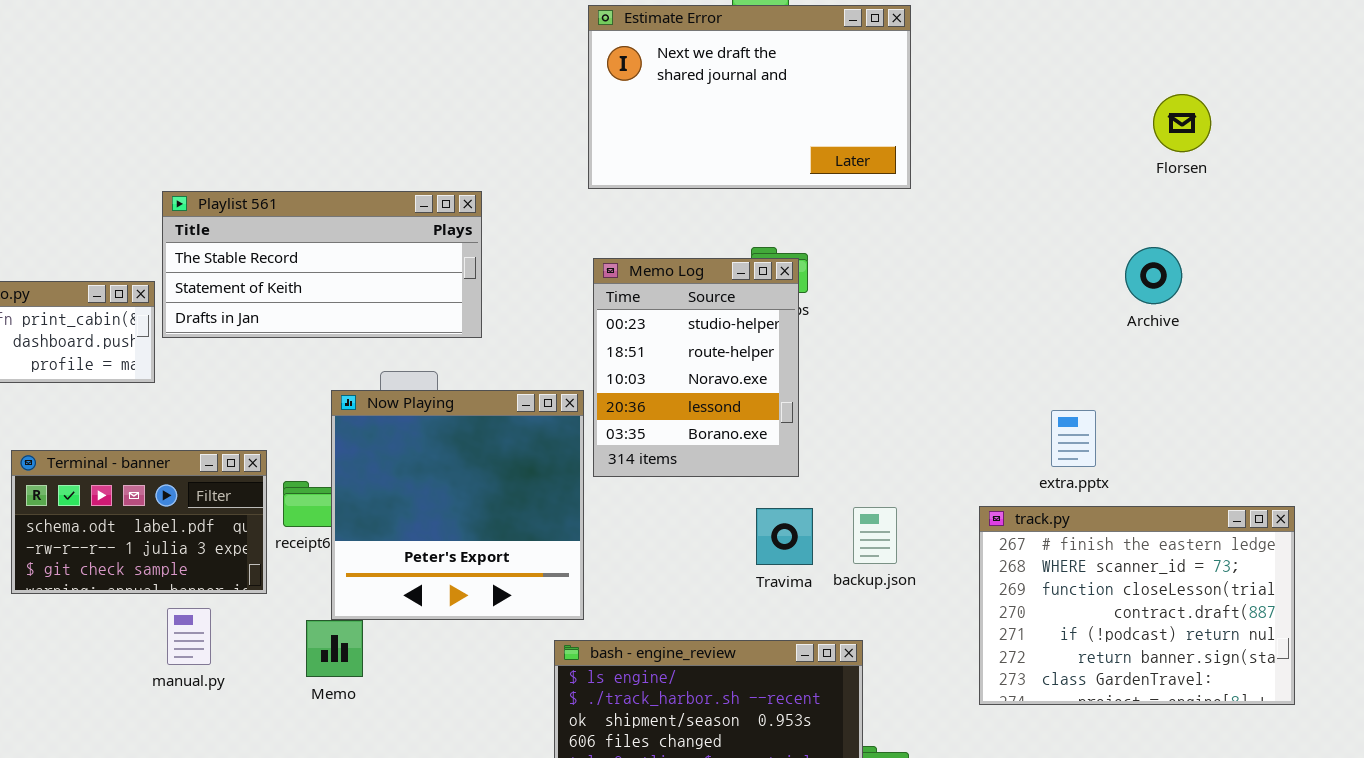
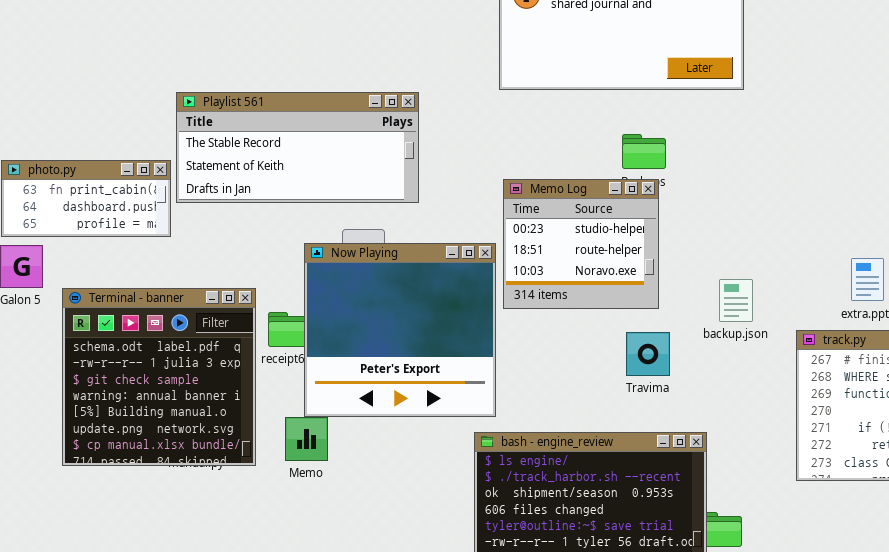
Memo Log: [593,258,799,477] -> [503,179,659,309], resized
Terminal - banner: [11,450,267,594] -> [62,288,256,466], resized
backup.json: [853,507,897,564] -> [719,279,753,322], moved

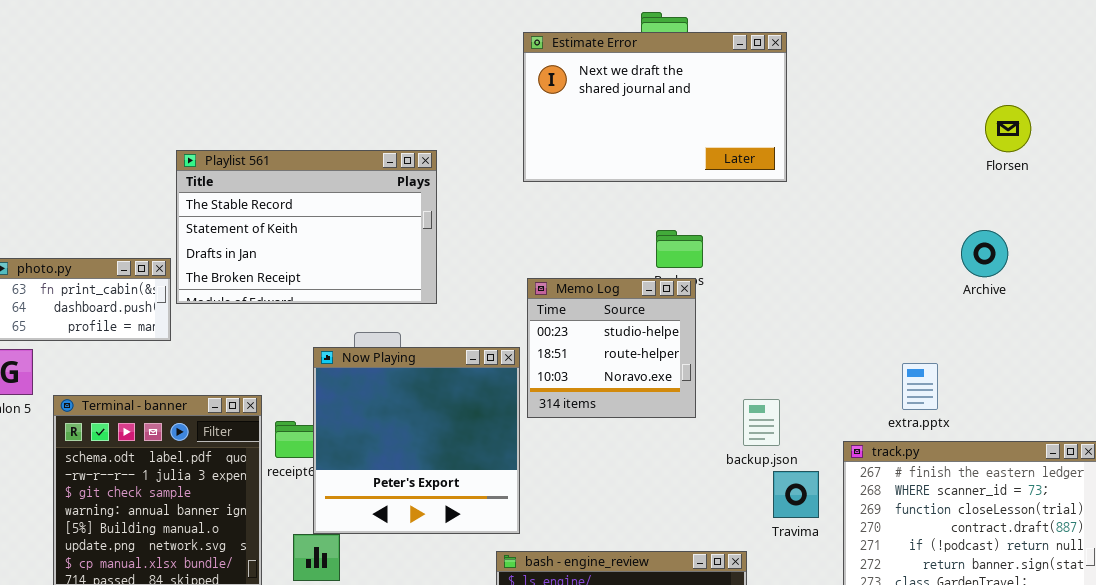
Playlist 561: [176,92,419,203] -> [176,150,437,304], resized
backup.json: [719,279,753,322] -> [743,399,780,446], moved
Travima: [626,332,670,376] -> [773,471,819,518], moved

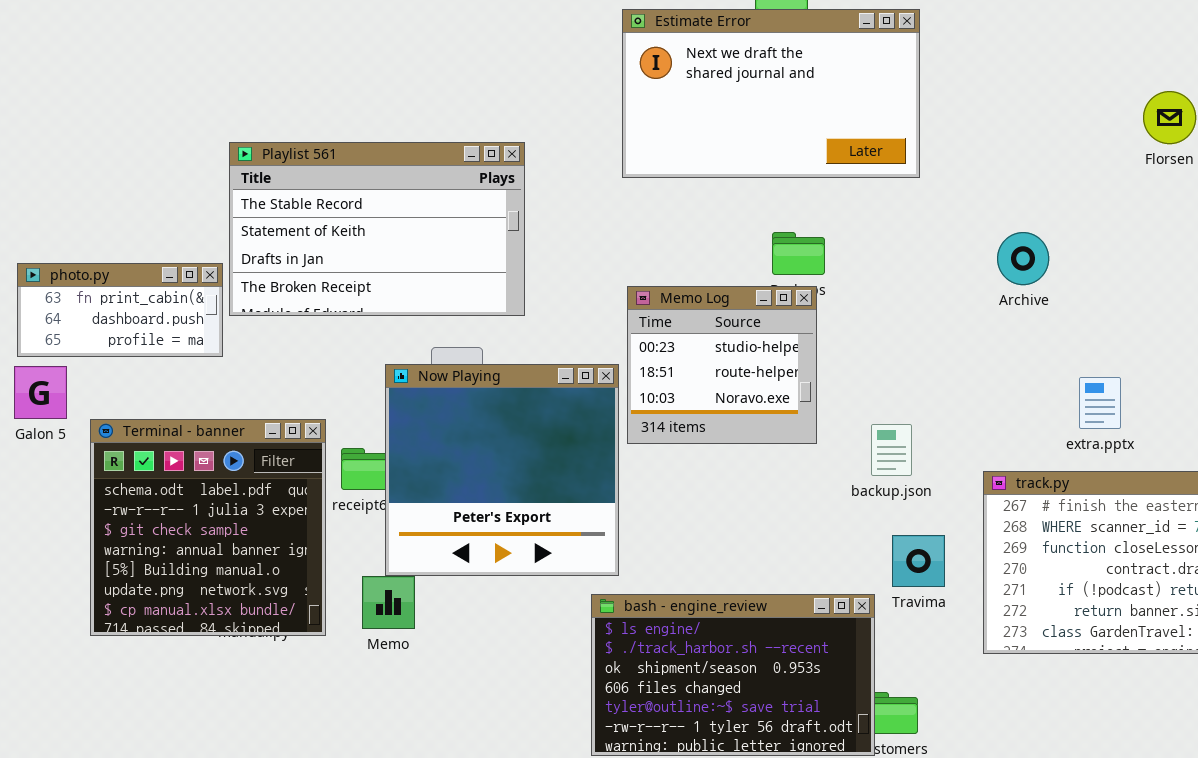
Archive: [961,230,1008,277] -> [997,232,1049,285], moved
extra.pptx: [902,363,938,410] -> [1079,377,1121,429], moved
Travima: [773,471,819,518] -> [892,535,945,587], moved

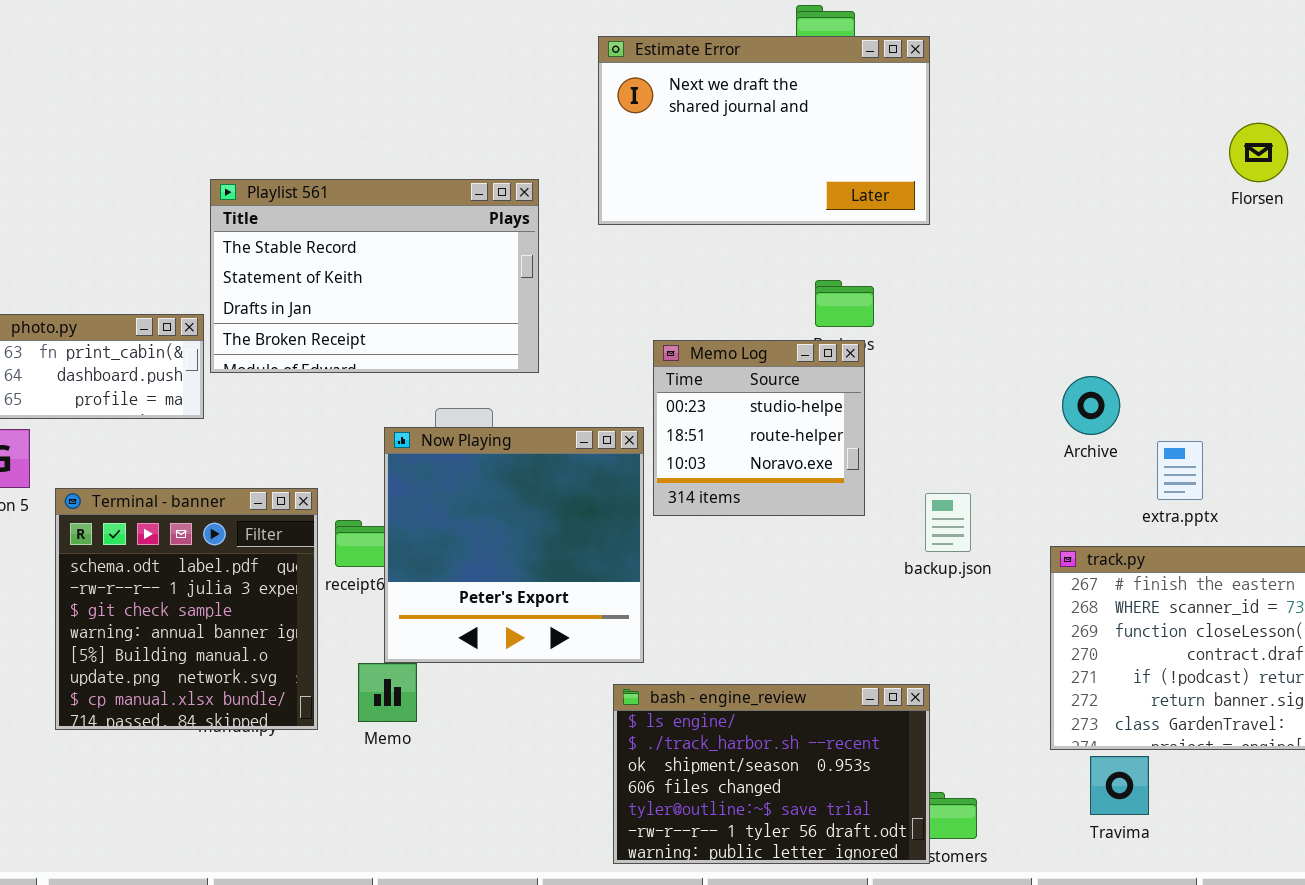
Estimate Error: [622,9,920,178] -> [598,36,930,225], moved
Archive: [997,232,1049,285] -> [1062,376,1120,435], moved
Travima: [892,535,945,587] -> [1090,756,1149,815], moved

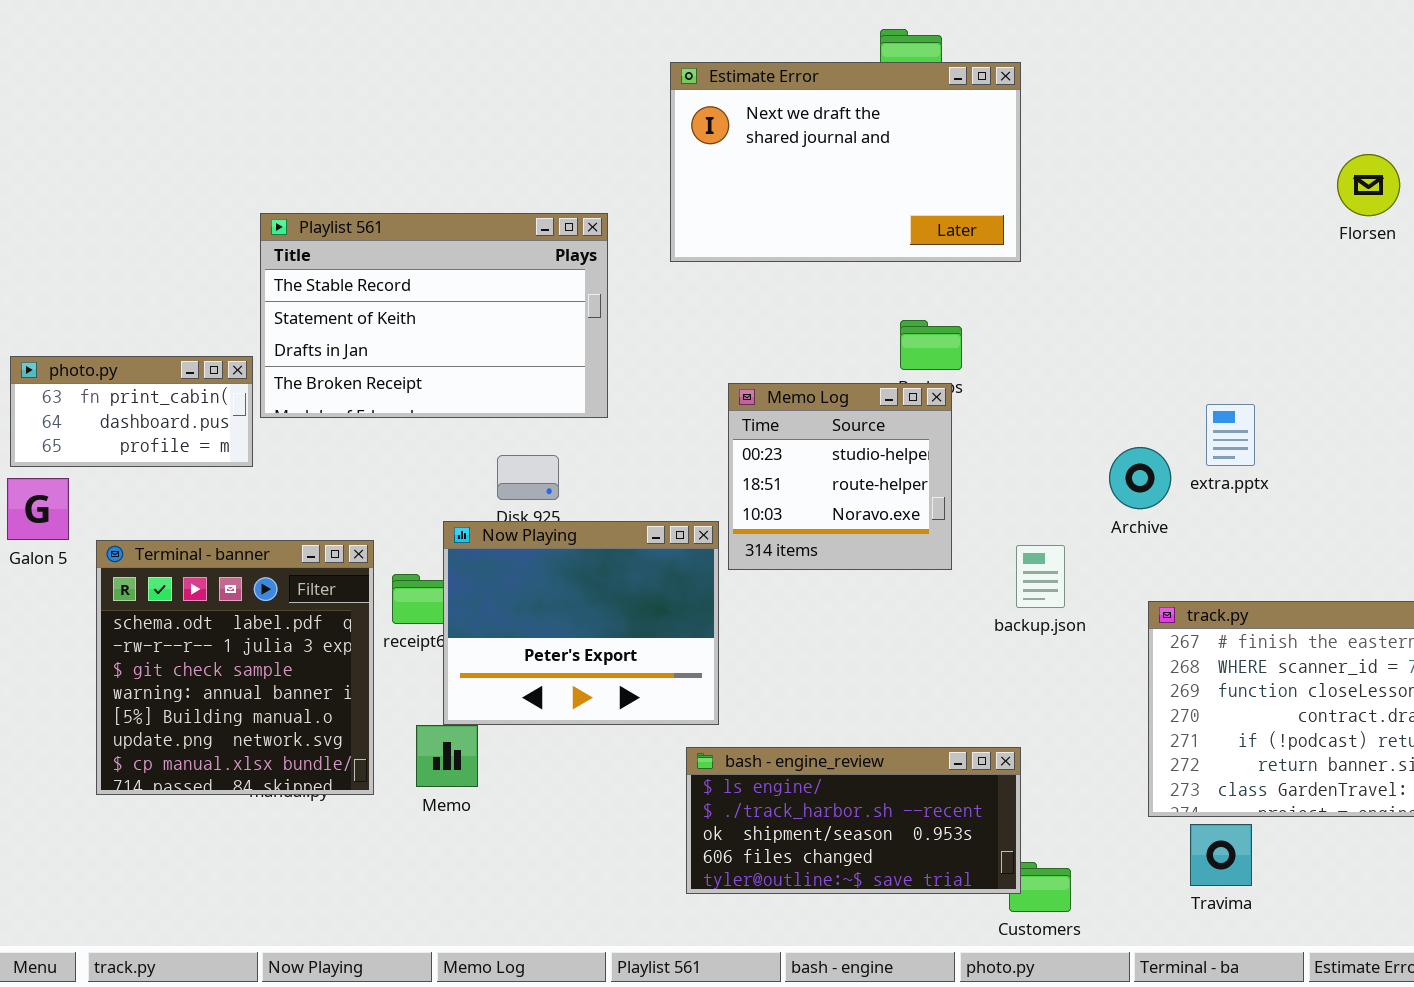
Archive: [1062,376,1120,435] -> [1109,447,1171,509], moved
Now Playing: [384,427,644,663] -> [443,521,719,725], resized
extra.pptx: [1157,441,1203,500] -> [1206,404,1255,466], moved
bash - engine_review: [613,684,930,864] -> [686,747,1021,894], resized

